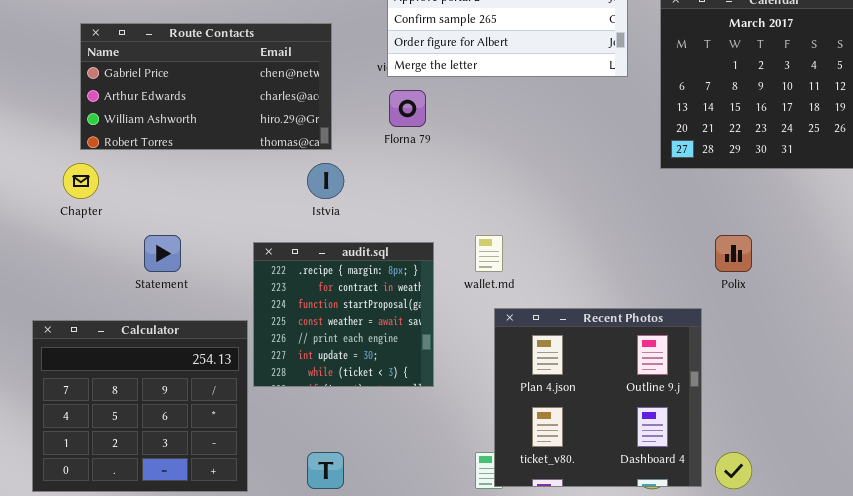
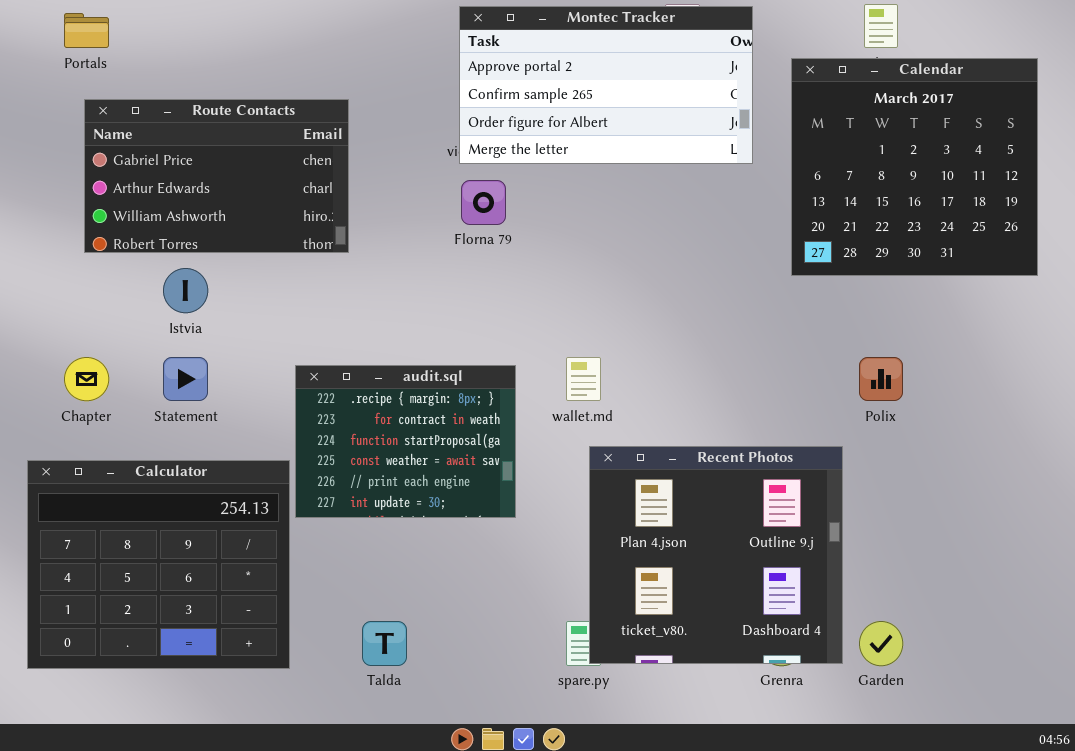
Route Contacts: [80,23,332,150] -> [84,99,349,253], resized
Chapter: [63,163,99,199] -> [64,357,109,401], moved
Istvia: [307,163,344,199] -> [163,268,208,313], moved
audit.sql: [253,242,434,387] -> [295,365,516,518], resized

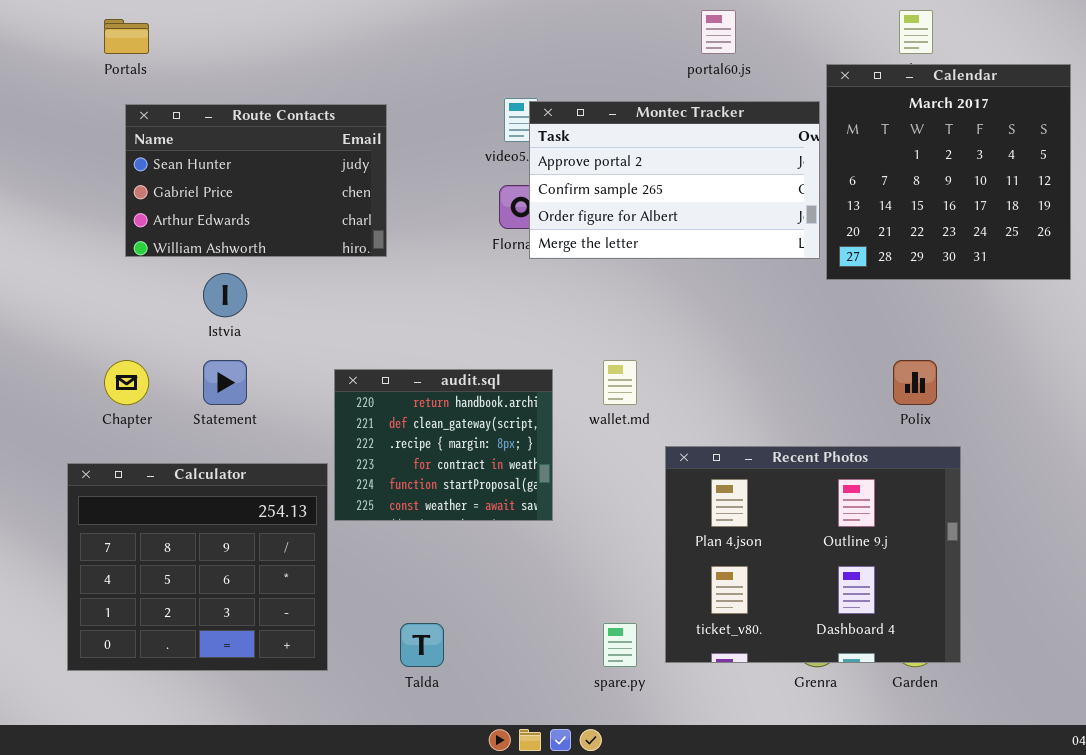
Montec Tracker: [459,6,753,164] -> [529,101,820,259], moved
Route Contacts: [84,99,349,253] -> [125,104,387,257], scrolled up 1 row
audit.sql: [295,365,516,518] -> [334,369,553,521], scrolled up 2 rows
Recent Photos: [589,446,843,664] -> [665,446,961,663], moved, resized

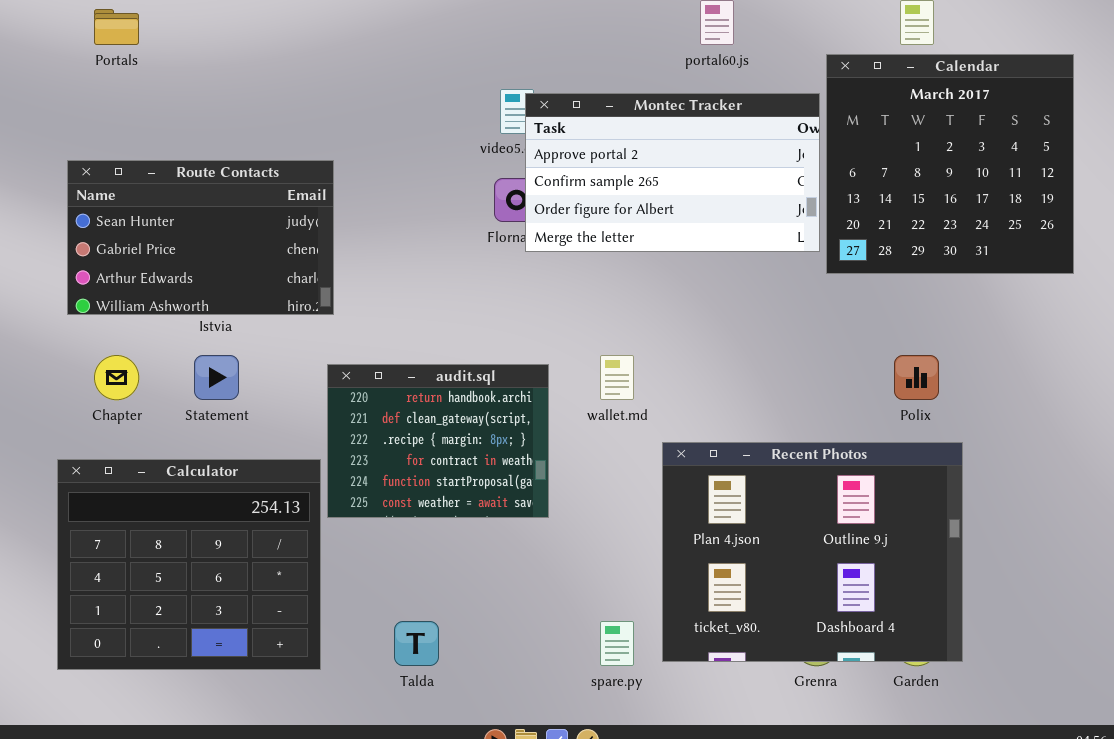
Route Contacts: [125,104,387,257] -> [67,160,334,315], moved

